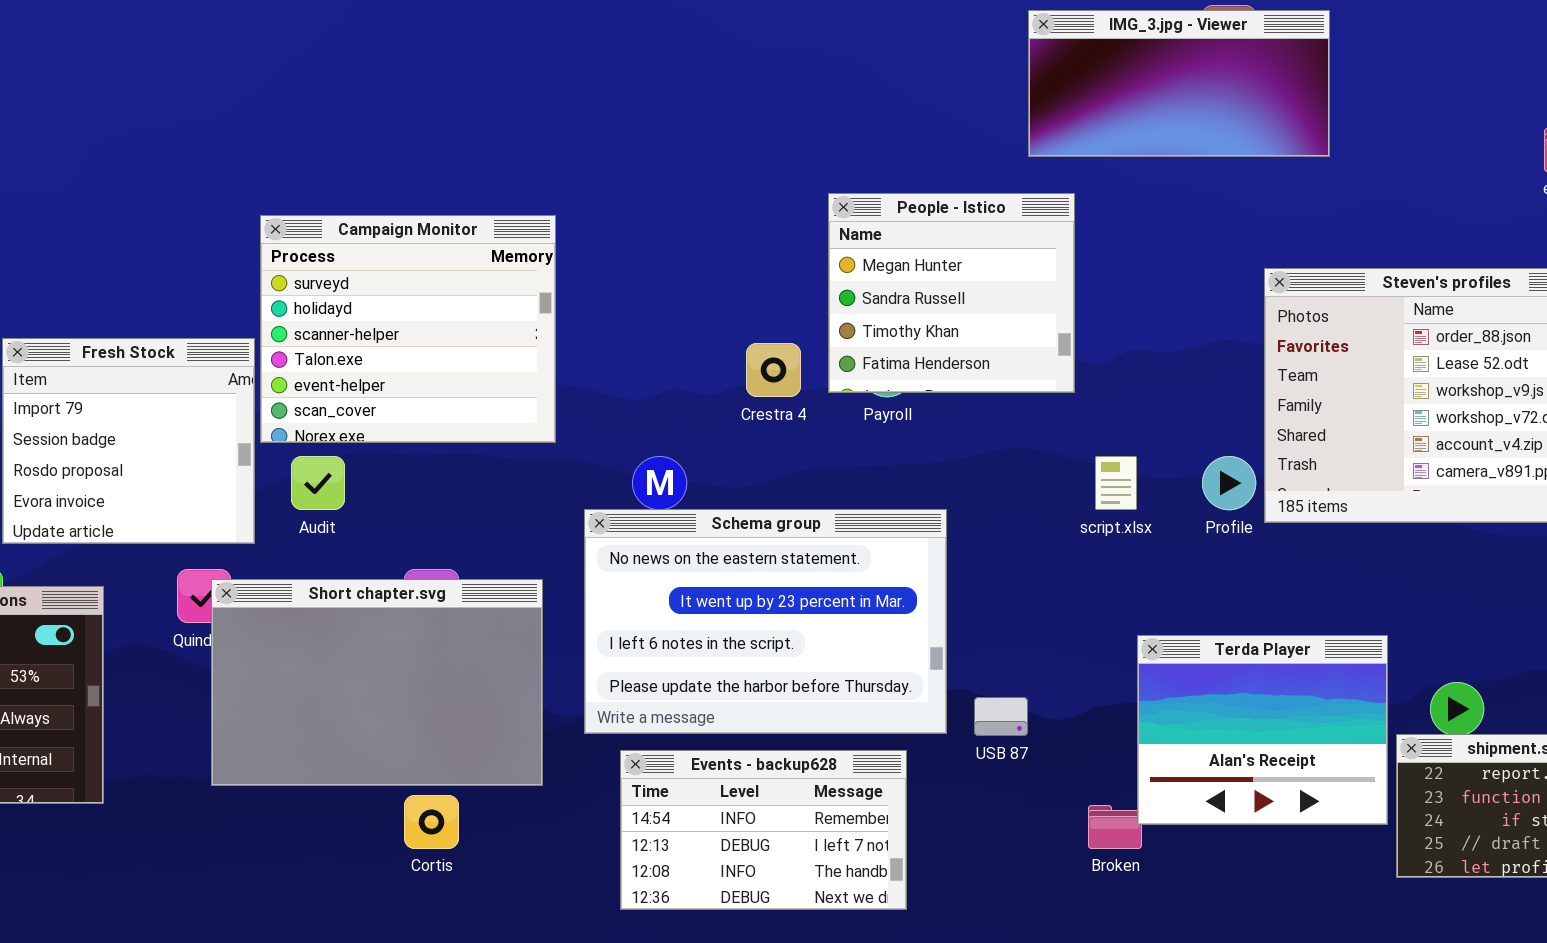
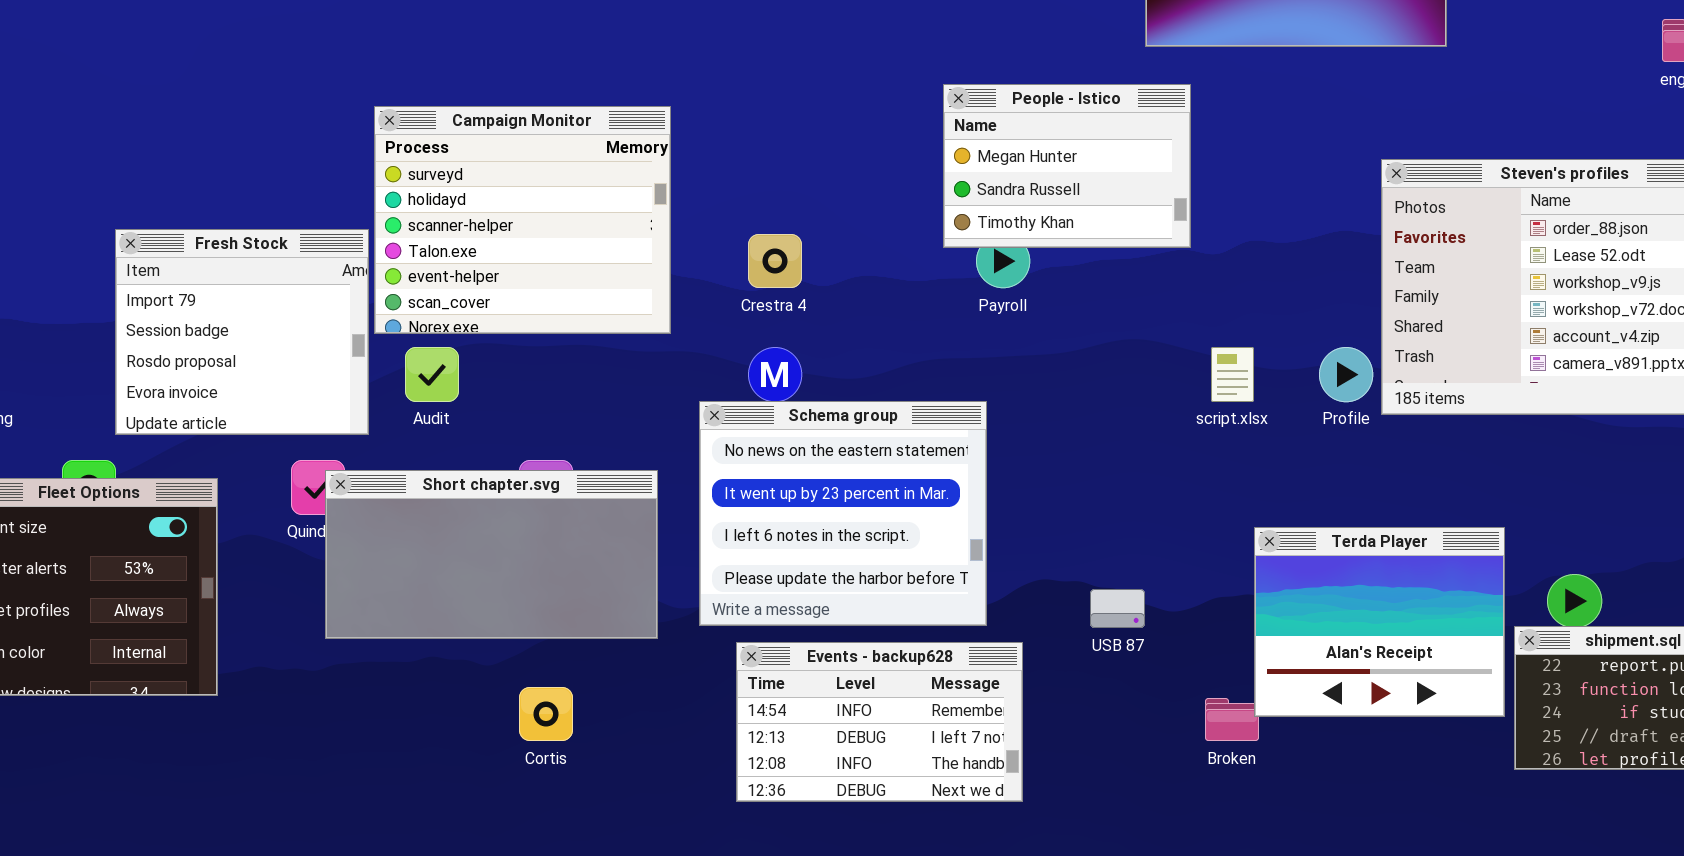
People - Istico: [828,193,1075,393] -> [943,84,1191,248], resized
Crestra 4: [746,343,801,397] -> [748,234,802,288], moved
Schema group: [584,509,947,734] -> [699,401,987,626], resized
Short chapter.svg: [211,579,543,786] -> [325,470,658,639], resized

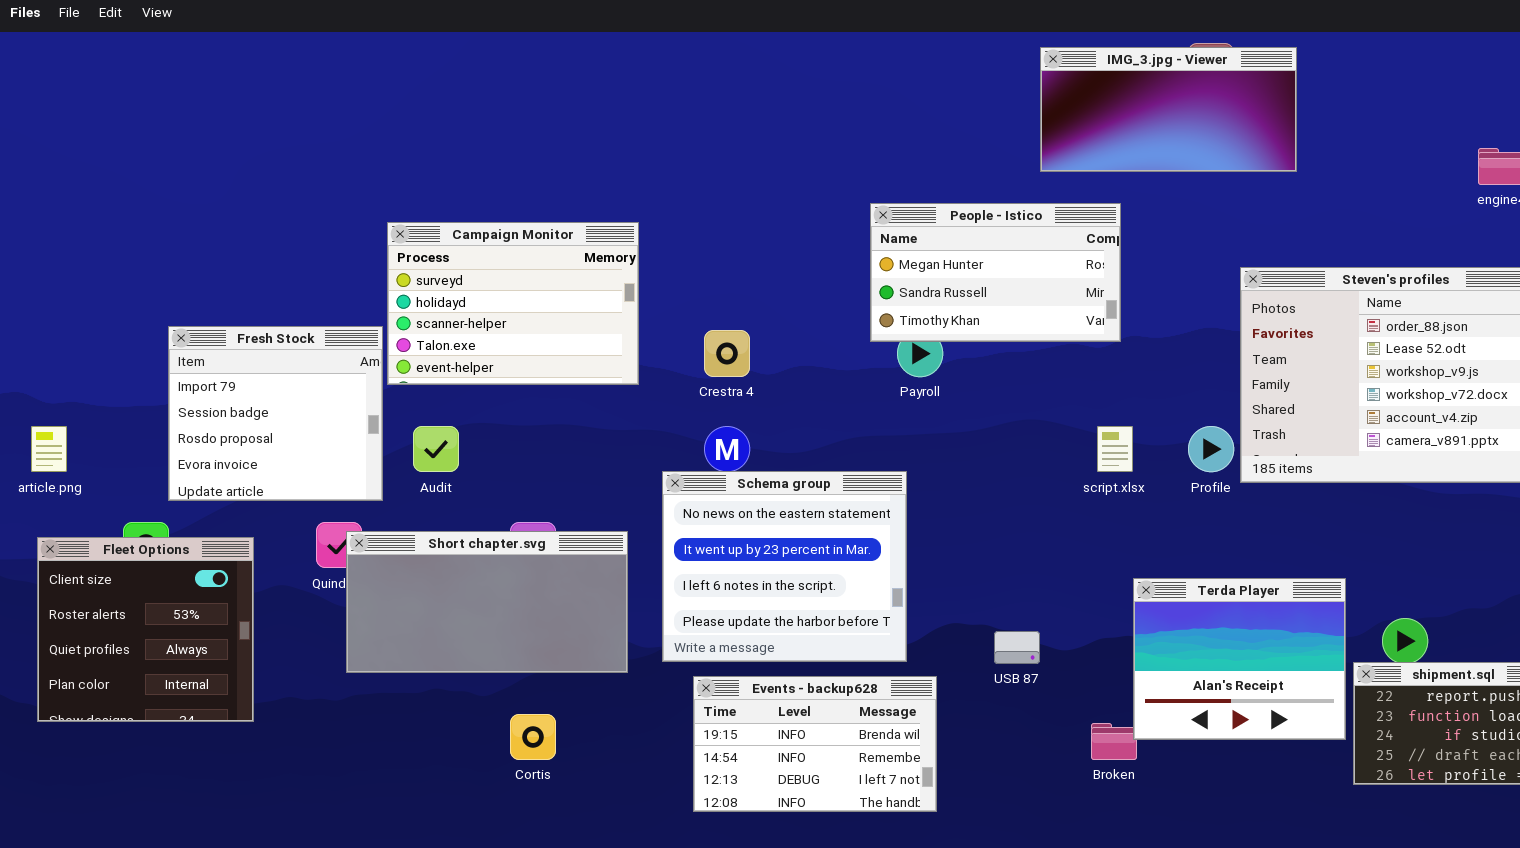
People - Istico: [943,84,1191,248] -> [870,203,1121,342], resized
Campaign Monitor: [374,106,671,334] -> [387,222,639,385], resized
Events - backup628: [736,642,1023,802] -> [693,676,937,812], scrolled up 1 row

